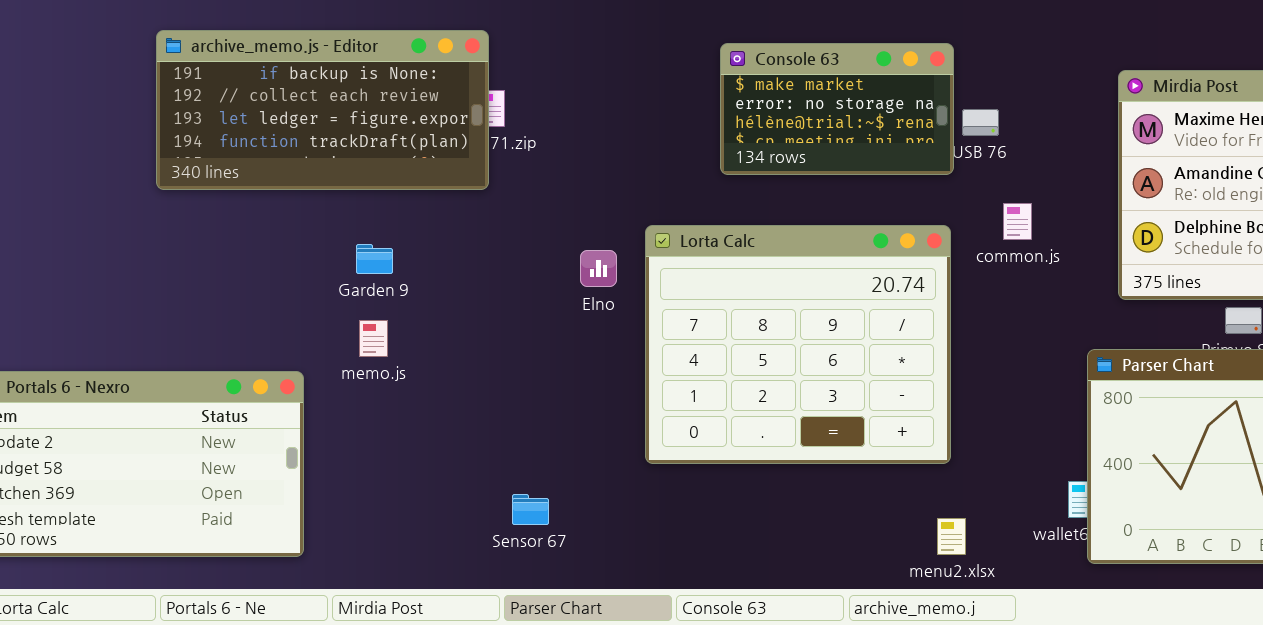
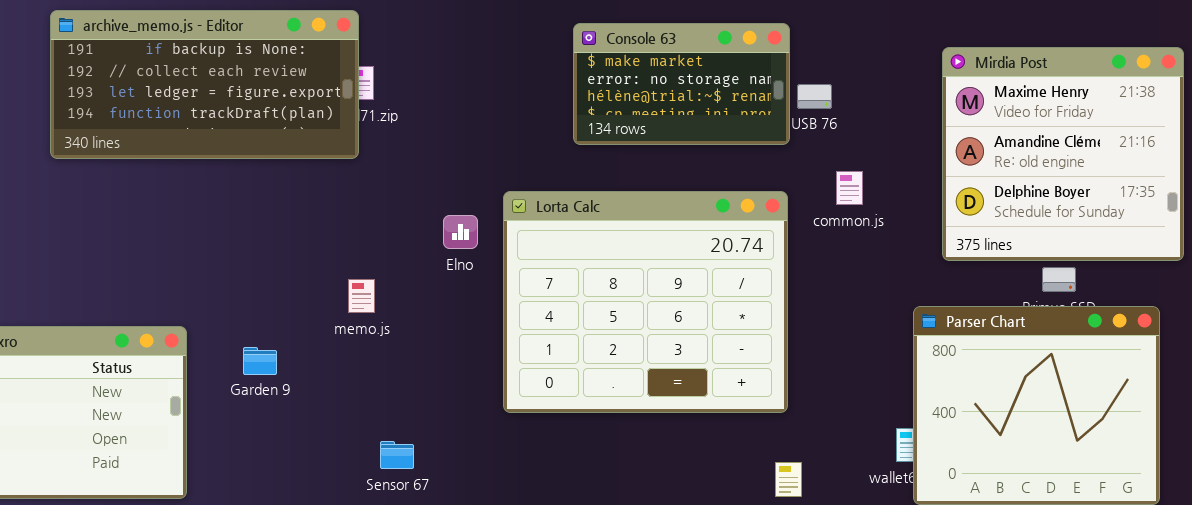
Garden 9: [356,244,393,274] -> [243,347,277,375], moved
memo.js: [359,320,388,357] -> [348,279,375,313], moved

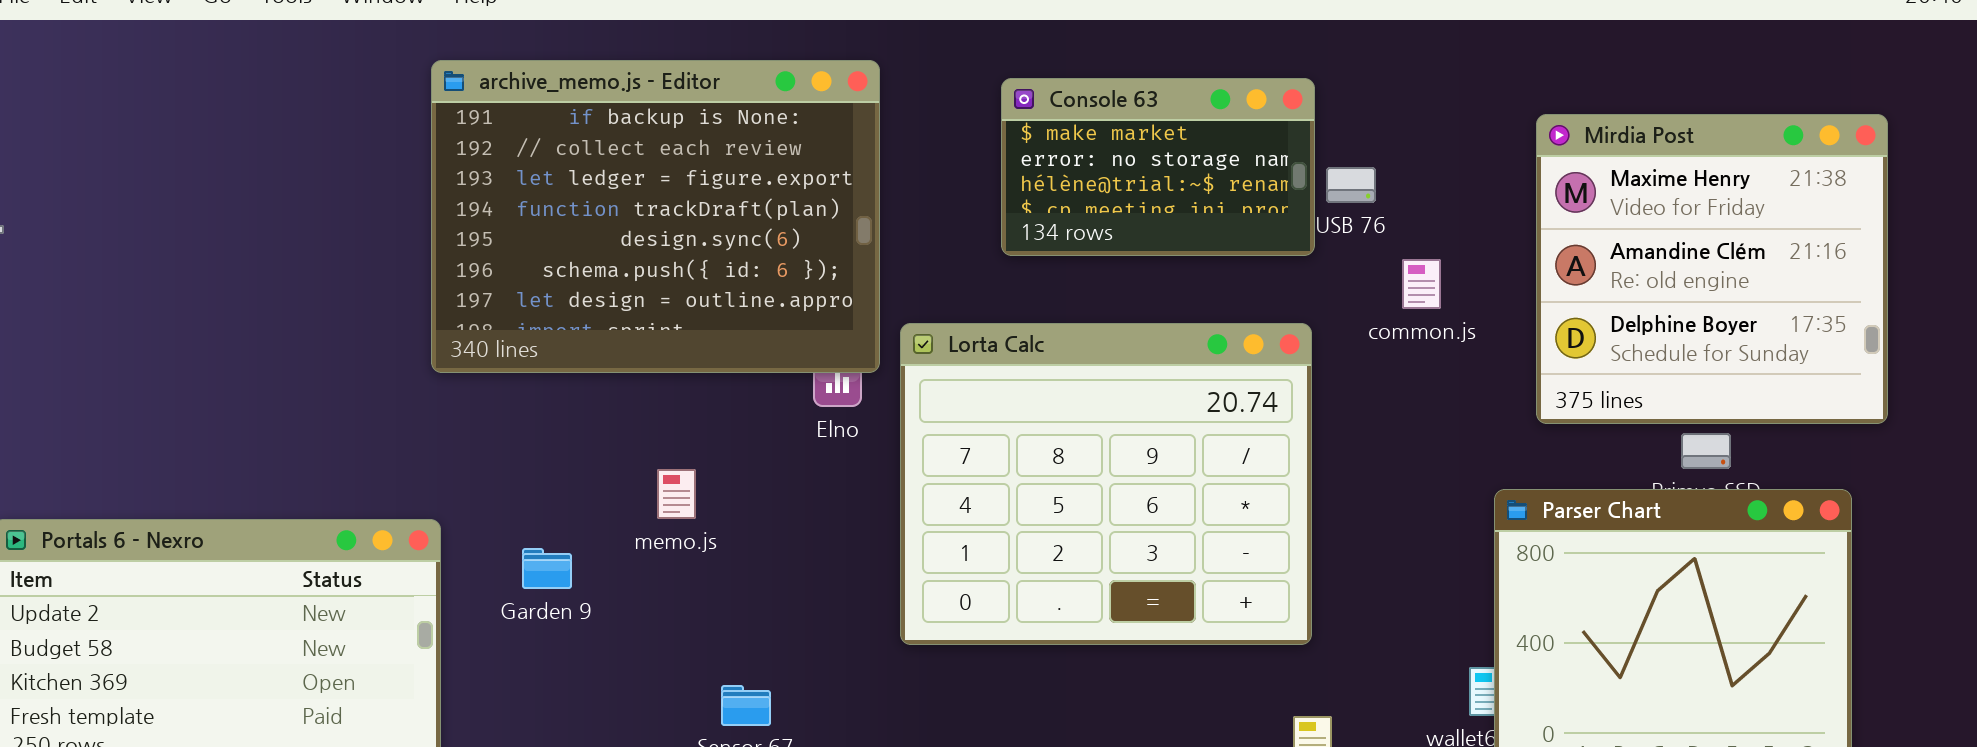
archive_memo.js - Editor: [50,10,359,159] -> [431,60,880,373], moved, resized
common.js: [836,171,863,205] -> [1402,259,1441,309], moved
memo.js: [348,279,375,313] -> [657,469,696,519], moved

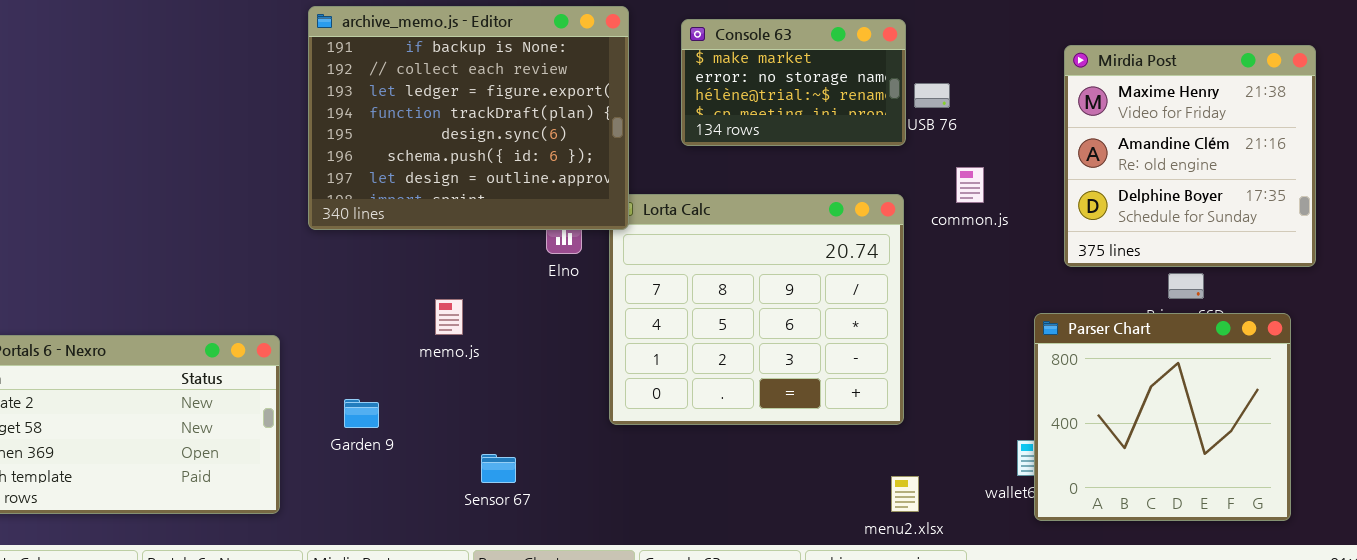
archive_memo.js - Editor: [431,60,880,373] -> [308,6,629,230], moved
common.js: [1402,259,1441,309] -> [956,167,984,203], moved
Garden 9: [522,548,572,589] -> [344,399,379,428], moved

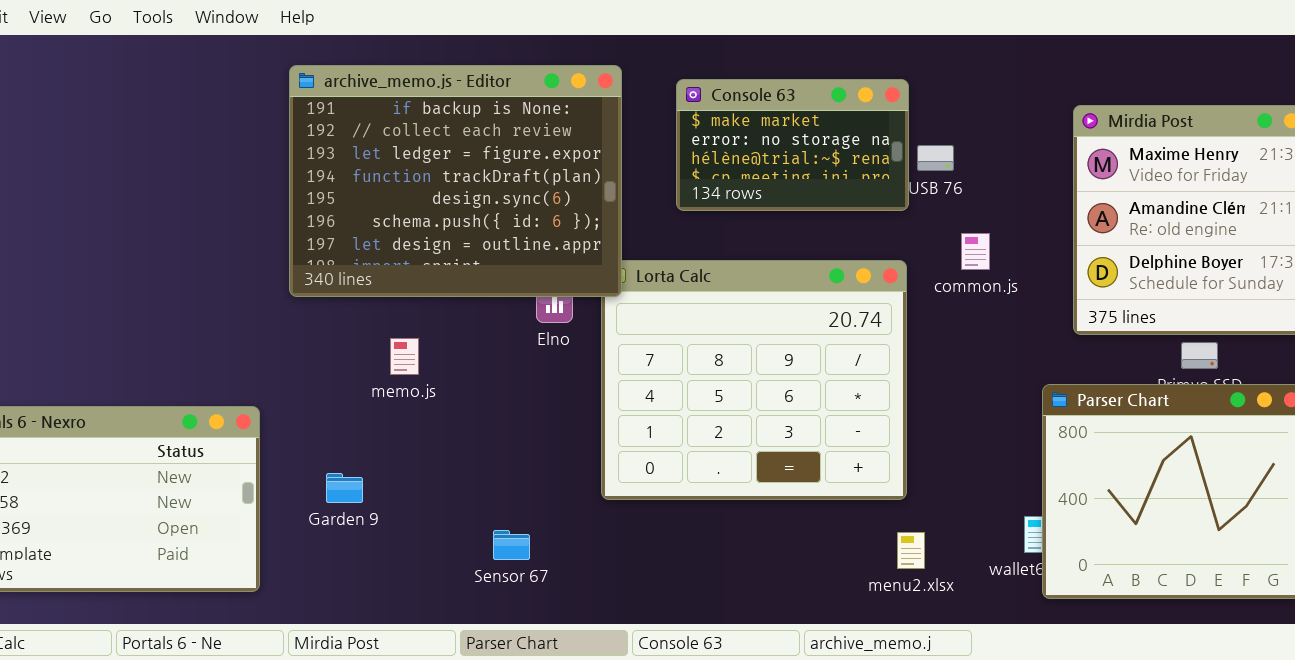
memo.js: [435,299,463,335] -> [390,338,419,375], moved
Sensor 67: [481,454,516,483] -> [493,530,530,560], moved
menu2.xlsx: [891,476,919,512] -> [897,532,925,569], moved

